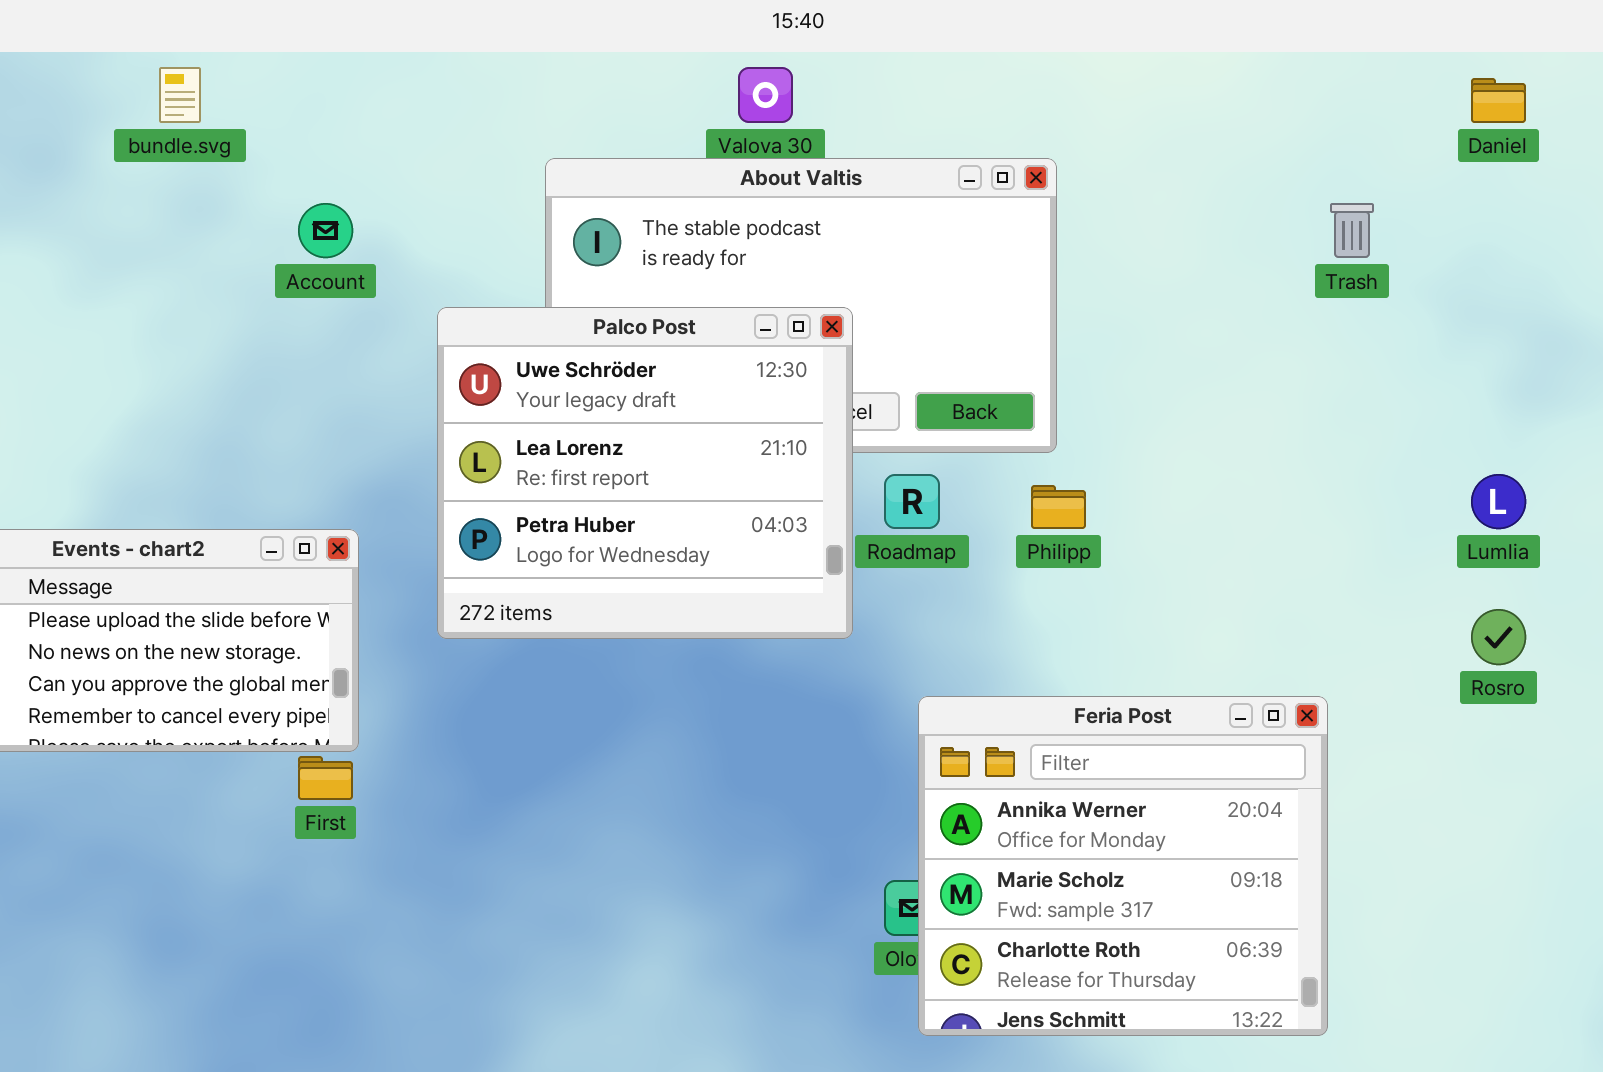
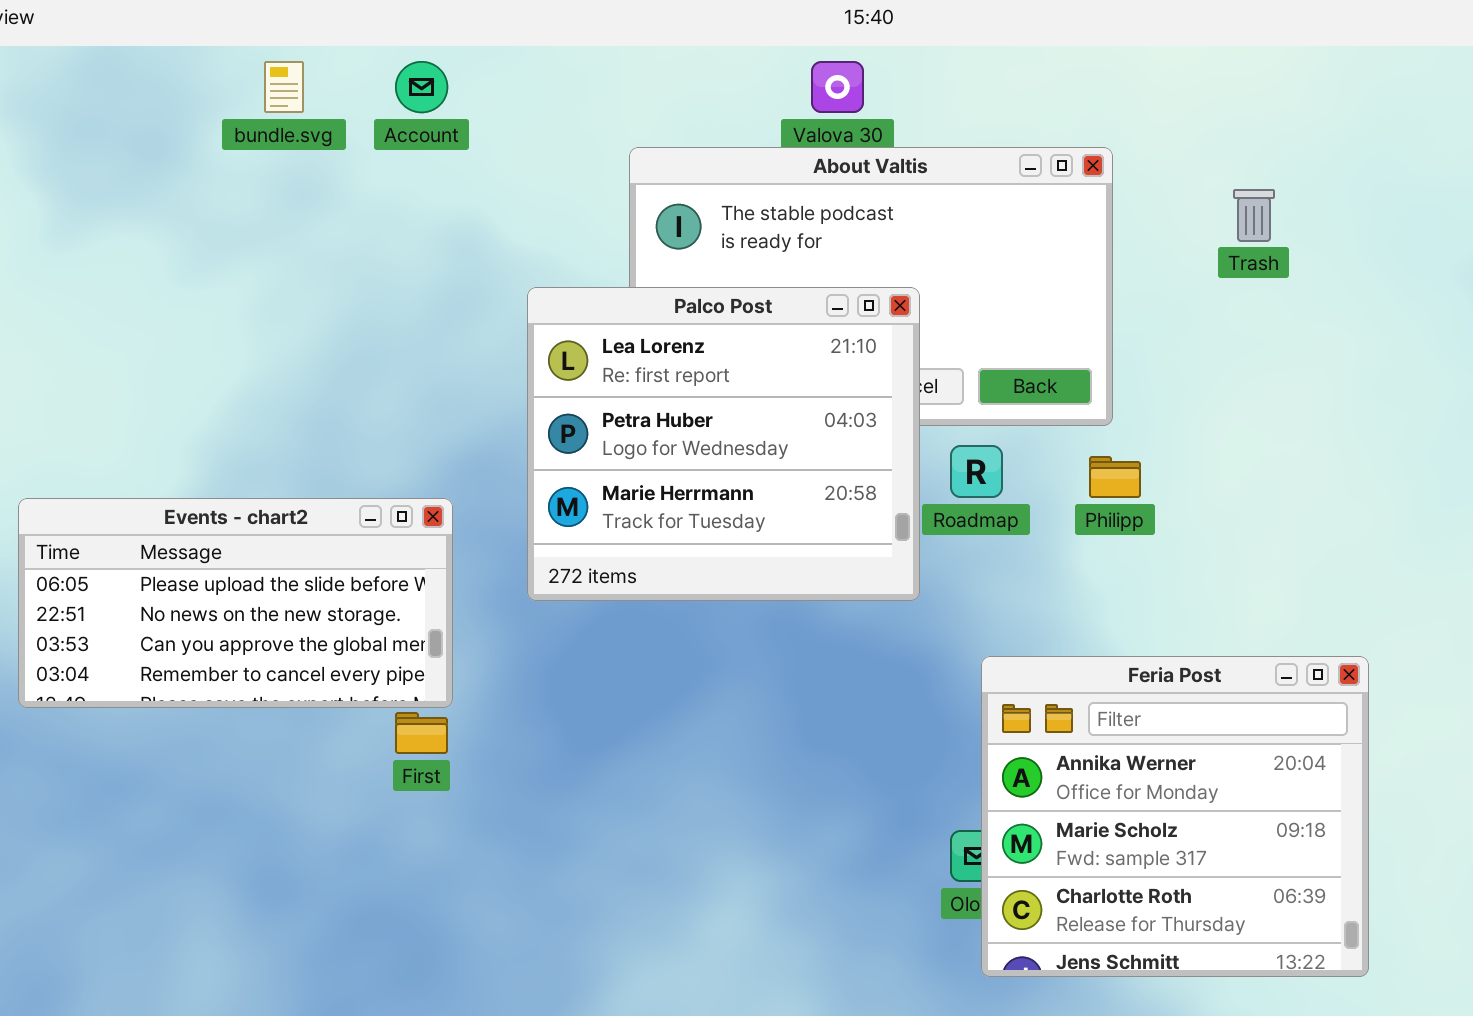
Account: [298,203,353,258] -> [395,61,448,113], moved
Trash: [1330,203,1374,258] -> [1233,189,1275,242], moved
Palco Post: [437,307,853,639] -> [527,287,920,601], scrolled down 1 row

